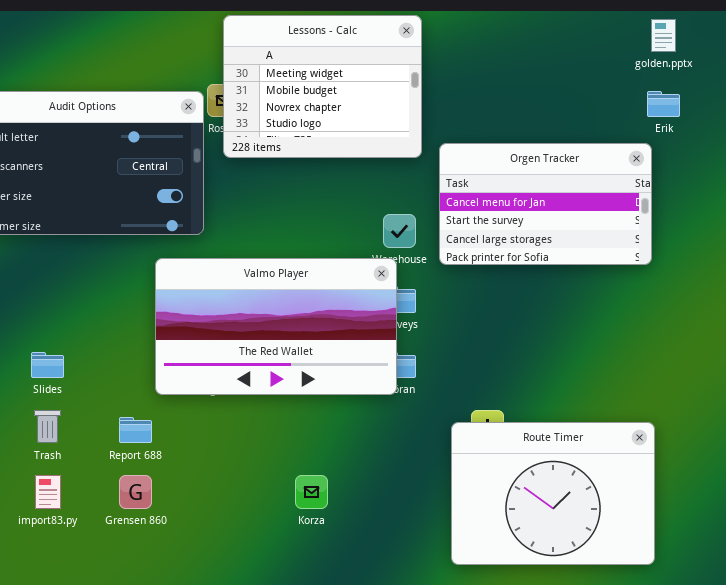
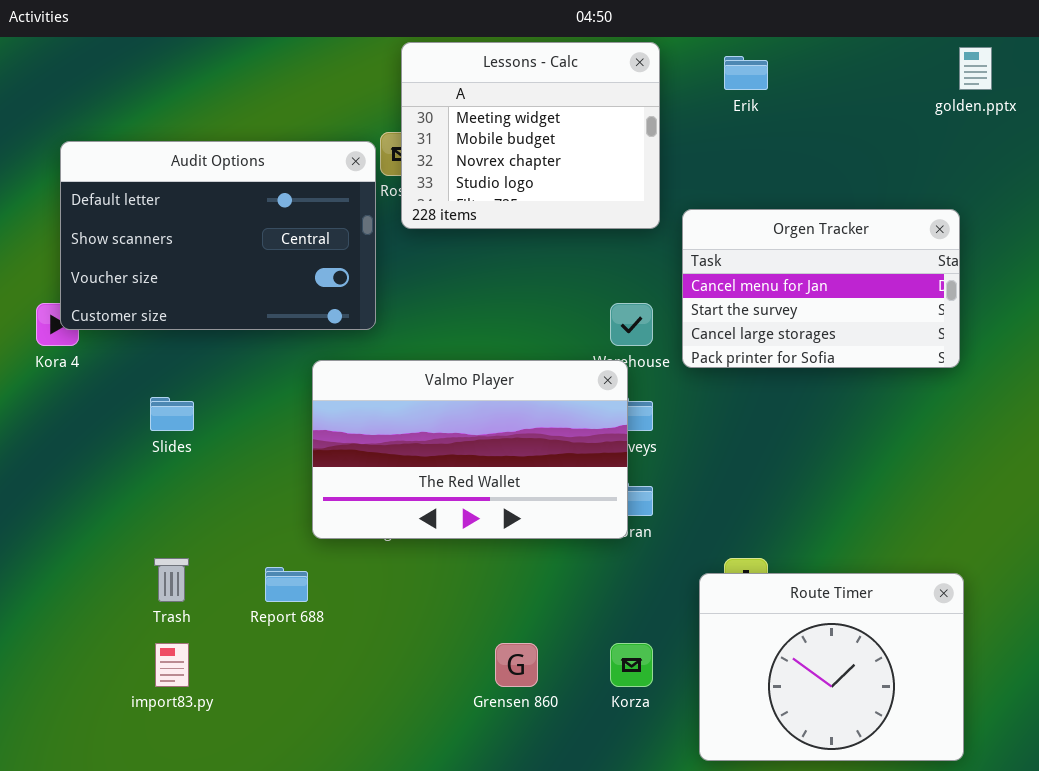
Erik: [647,91,680,117] -> [724,56,768,90], moved
Slides: [31,352,64,378] -> [150,397,194,431], moved
Grensen 860: [119,475,152,509] -> [495,643,538,687], moved
Korza: [295,475,328,509] -> [610,643,653,687], moved

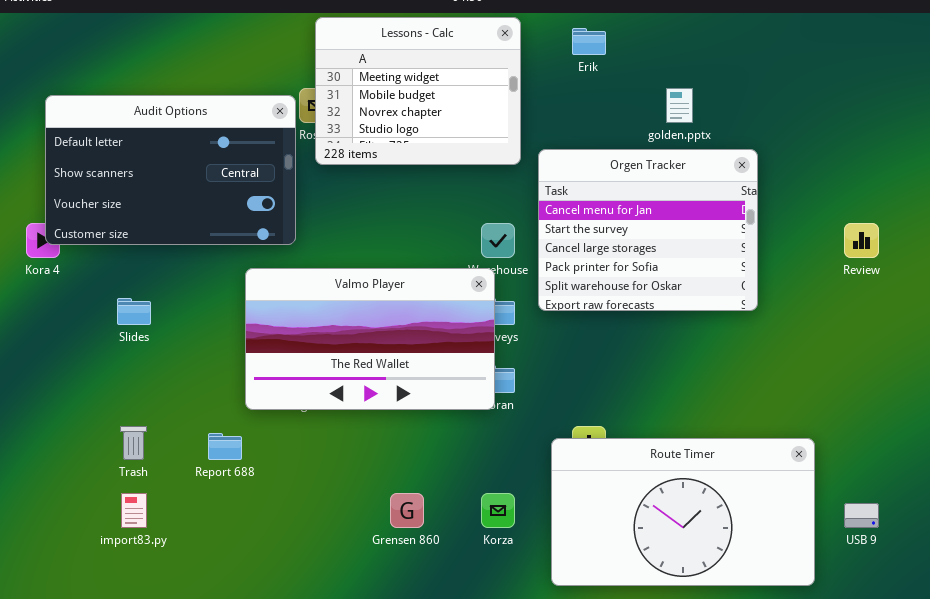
golden.pptx: [959,47,992,90] -> [666,88,693,123], moved
Orgen Tracker: [682,209,960,368] -> [538,149,758,311], resized
Route Timer: [699,573,964,761] -> [551,438,815,586], resized

